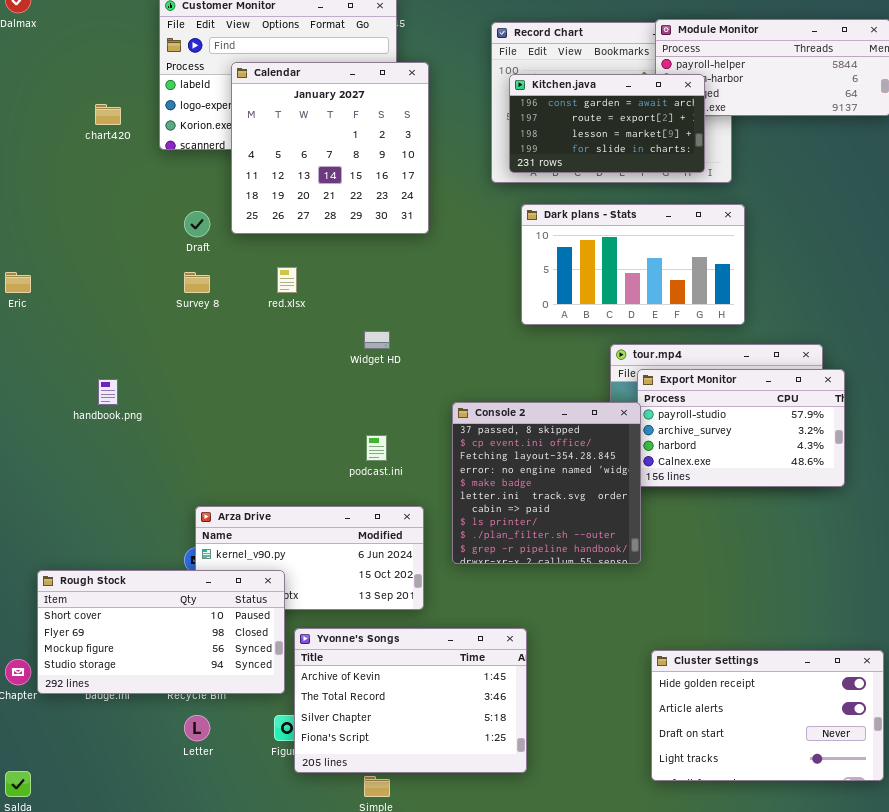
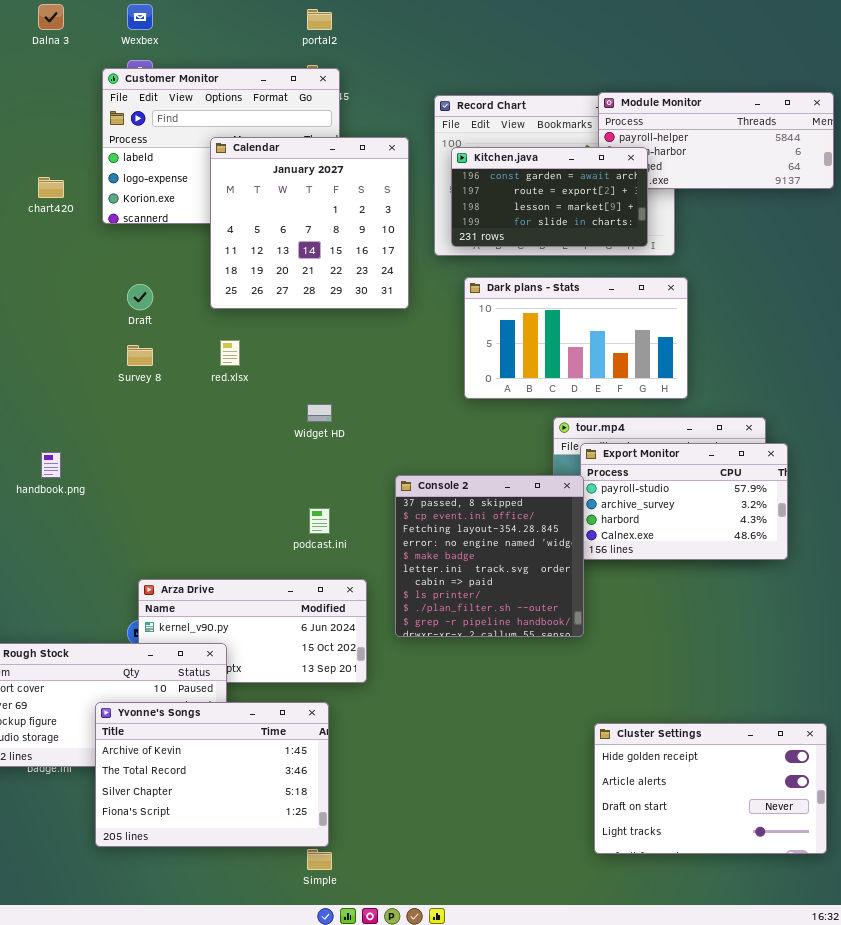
Calendar: [231,62,429,234] -> [210,137,409,309], moved
Yvonne's Songs: [294,628,527,773] -> [95,702,329,847], moved

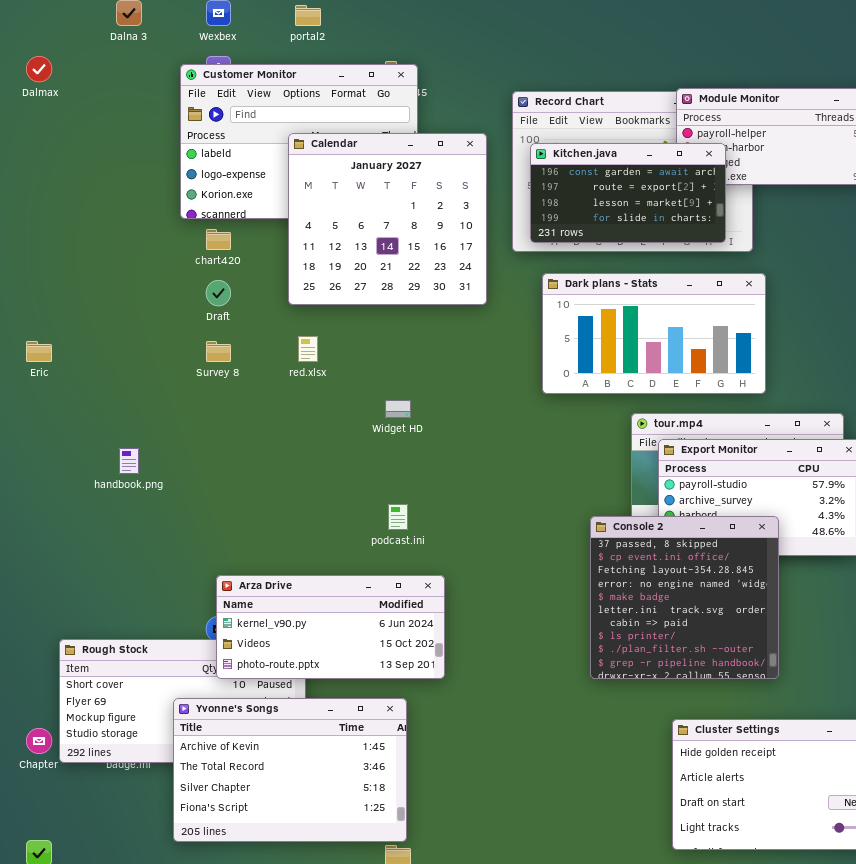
portal2: [307,9,332,30] -> [295,5,321,26], moved
chart420: [38,177,64,198] -> [206,229,231,250], moved
Console 2: [395,475,584,637] -> [590,516,779,679], moved
Arza Drive: [138,579,367,683] -> [216,575,445,679], raised

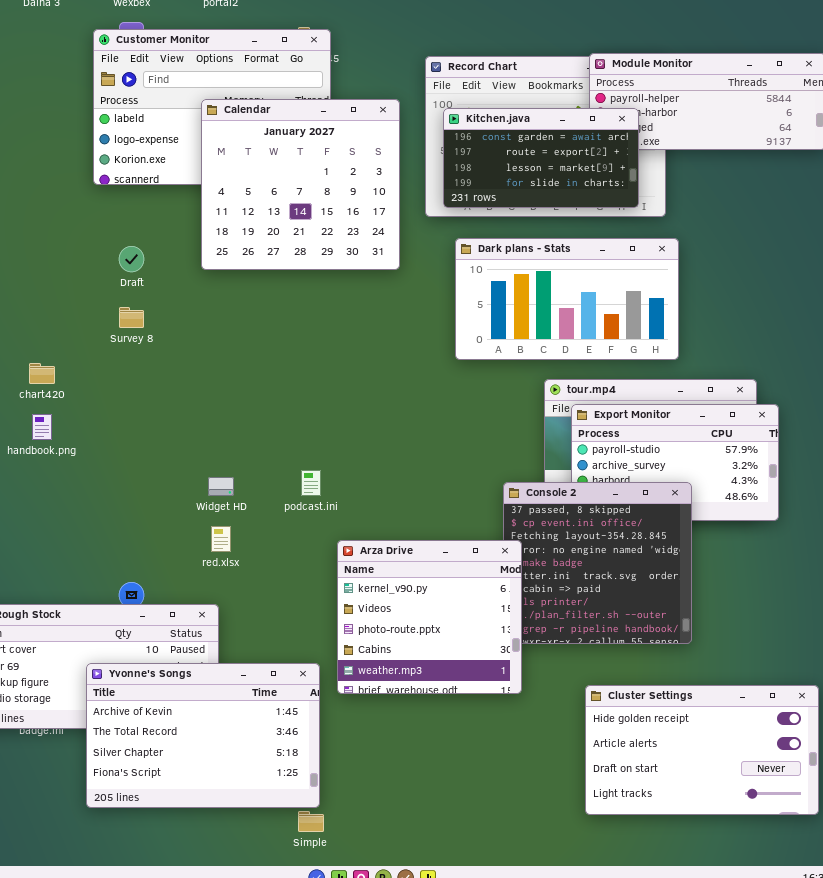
chart420: [206,229,231,250] -> [29,363,55,384], moved
red.xlsx: [298,336,318,362] -> [211,526,231,552], moved
Widget HD: [385,400,411,418] -> [208,477,234,496], moved
Arza Drive: [216,575,445,679] -> [337,540,522,694], moved, resized

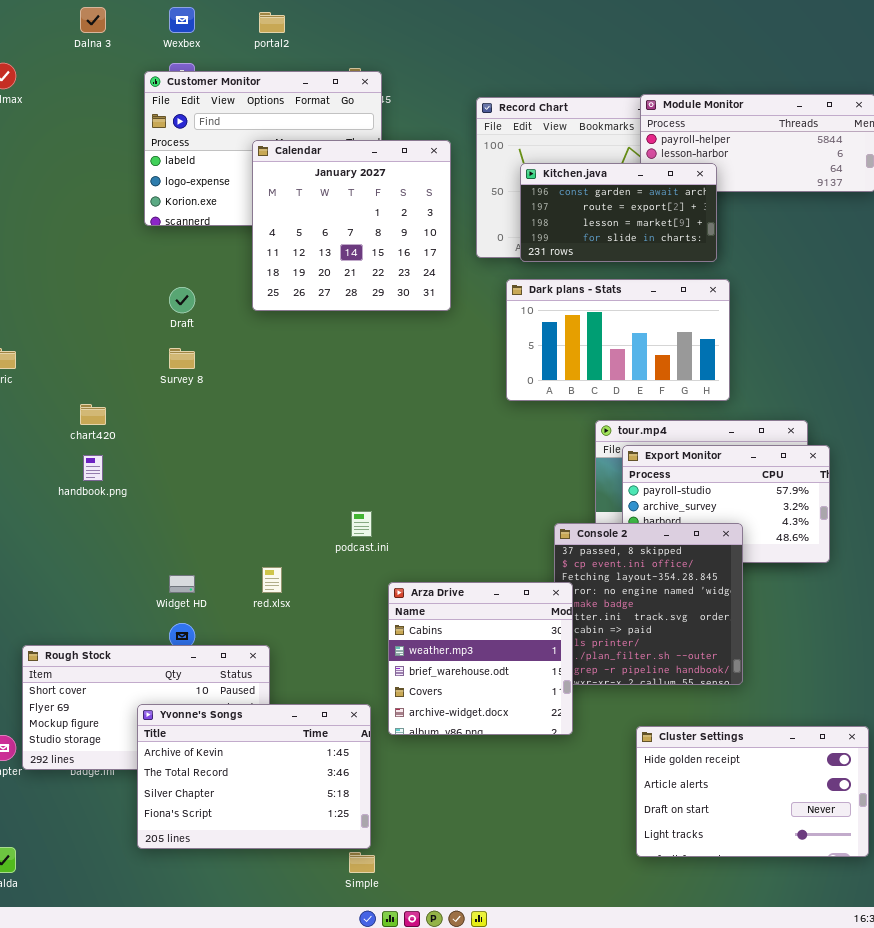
Kitchen.java: [443,108,639,208] -> [520,163,717,262], moved
Widget HD: [208,477,234,496] -> [169,575,195,593], moved
Arza Drive: [337,540,522,694] -> [388,582,573,735], scrolled down 3 rows

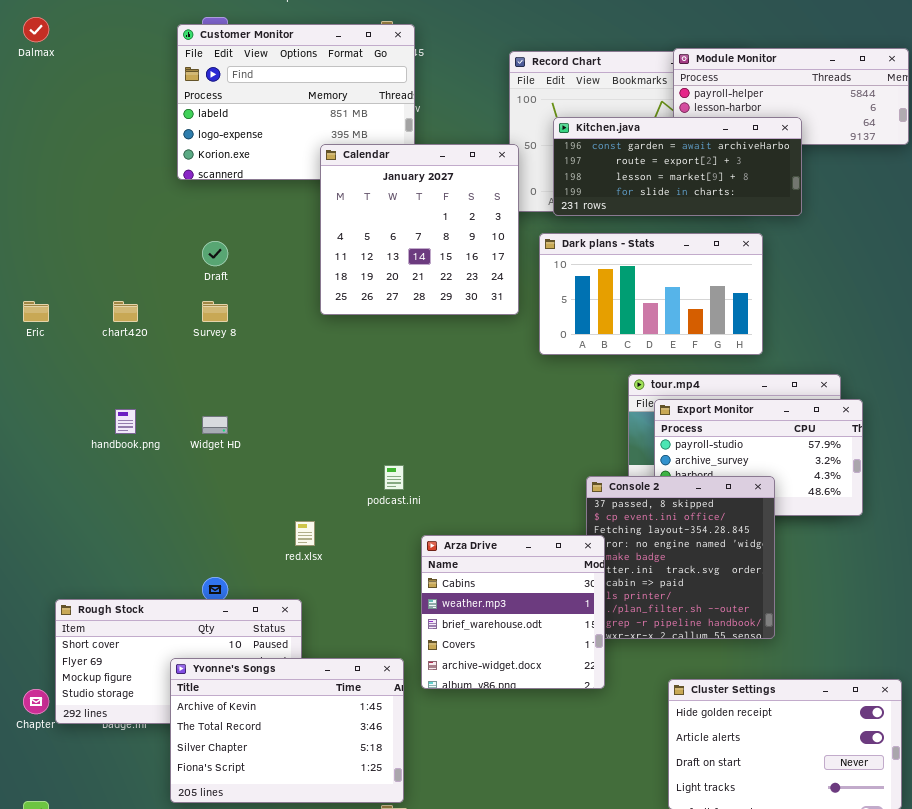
Calendar: [252,140,451,311] -> [320,144,519,315], moved
Kitchen.java: [520,163,717,262] -> [553,117,802,216], resized
chart420: [80,404,106,425] -> [113,301,138,322], moved
Widget HD: [169,575,195,593] -> [202,416,228,434], moved

